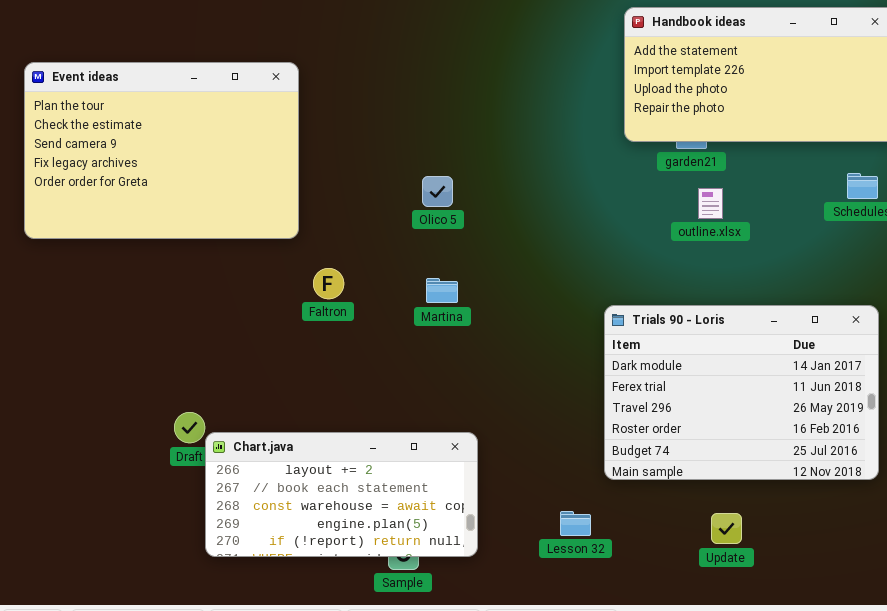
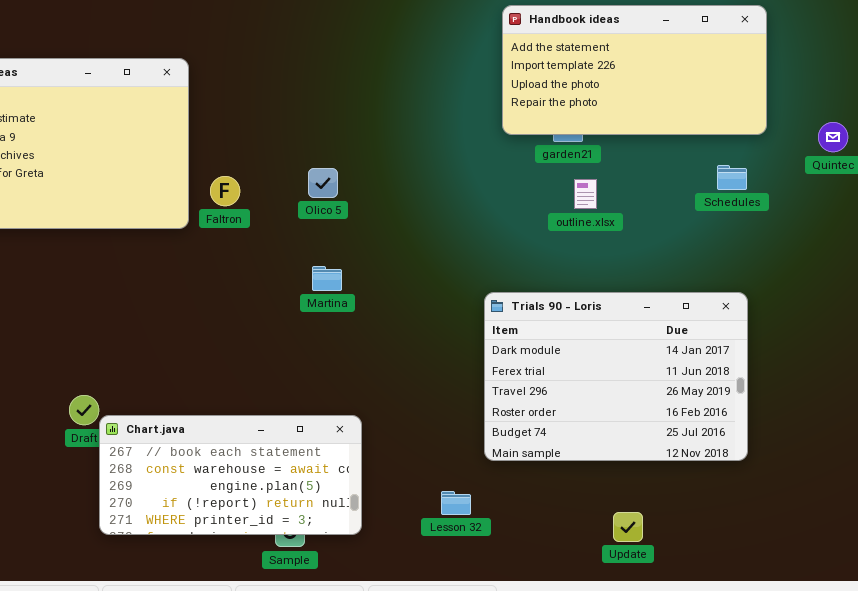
Faltron: [313,268,344,299] -> [210,176,240,206], moved
Chart.java: [205,432,478,557] -> [99,415,362,535], scrolled down 1 row
Update: [711,513,742,544] -> [613,512,643,542], moved

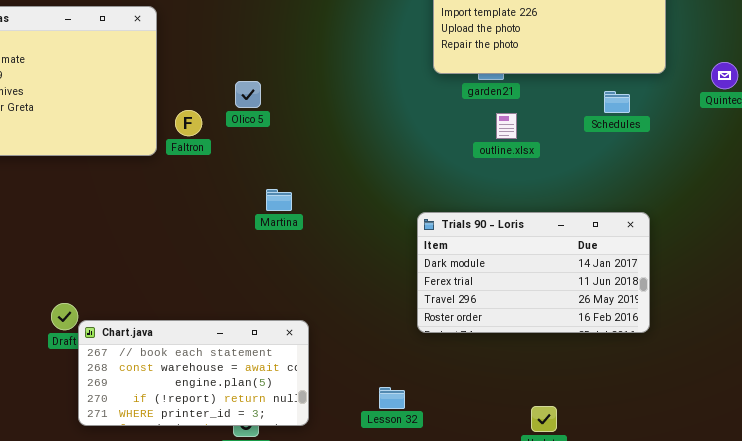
Schedules: [717,165,747,190] -> [604,91,630,113], moved
Olico 5: [308,168,338,198] -> [235,81,261,108], moved
Trials 90 - Loris: [484,292,748,461] -> [417,212,650,333], resized

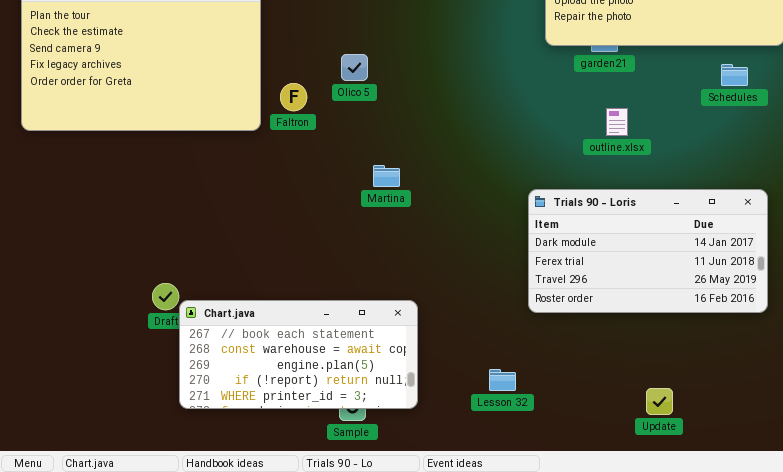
outline.xlsx: [496,113,517,139] -> [606,108,628,136], moved

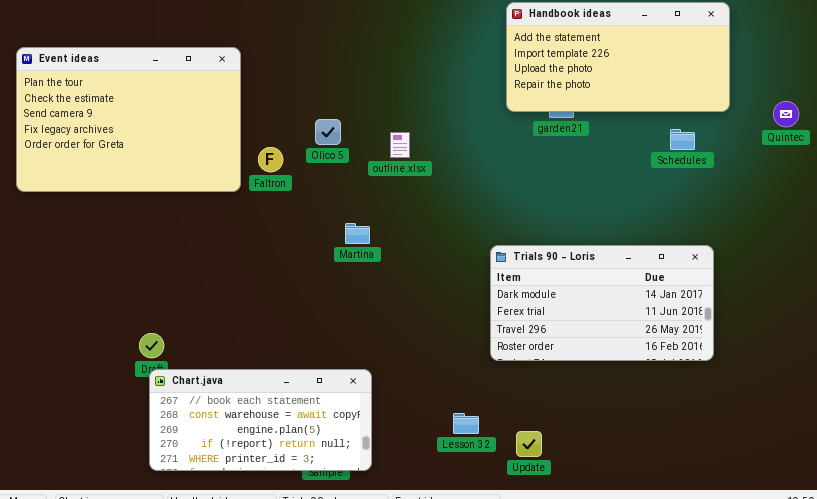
outline.xlsx: [606,108,628,136] -> [390,132,410,158], moved
Chart.java: [179,300,418,409] -> [149,369,372,471], moved
Update: [646,388,673,415] -> [516,431,542,457], moved

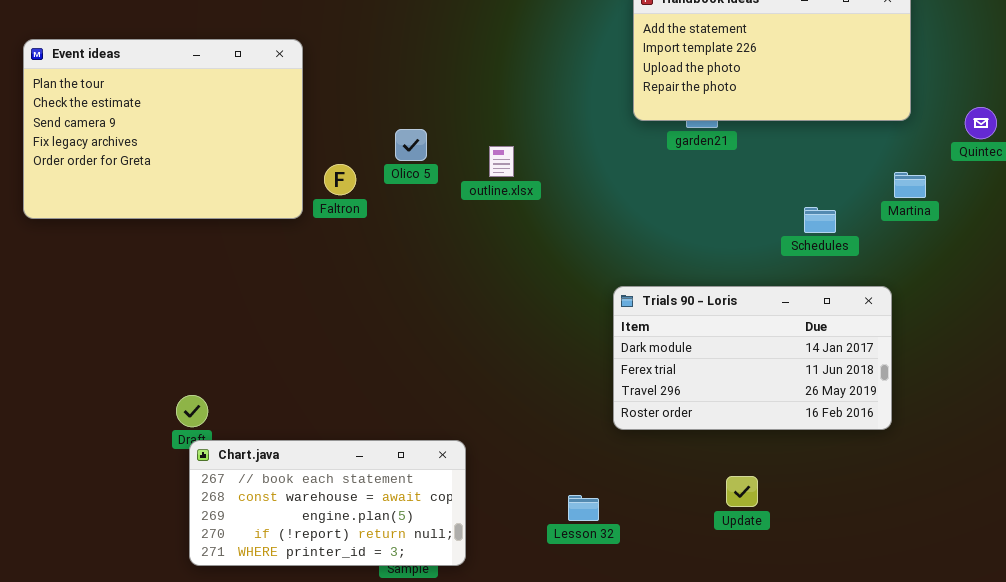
Schedules: [670,129,695,150] -> [804,207,836,233], moved
Martina: [345,223,370,244] -> [894,172,926,198], moved
Update: [516,431,542,457] -> [726,476,758,507], moved

